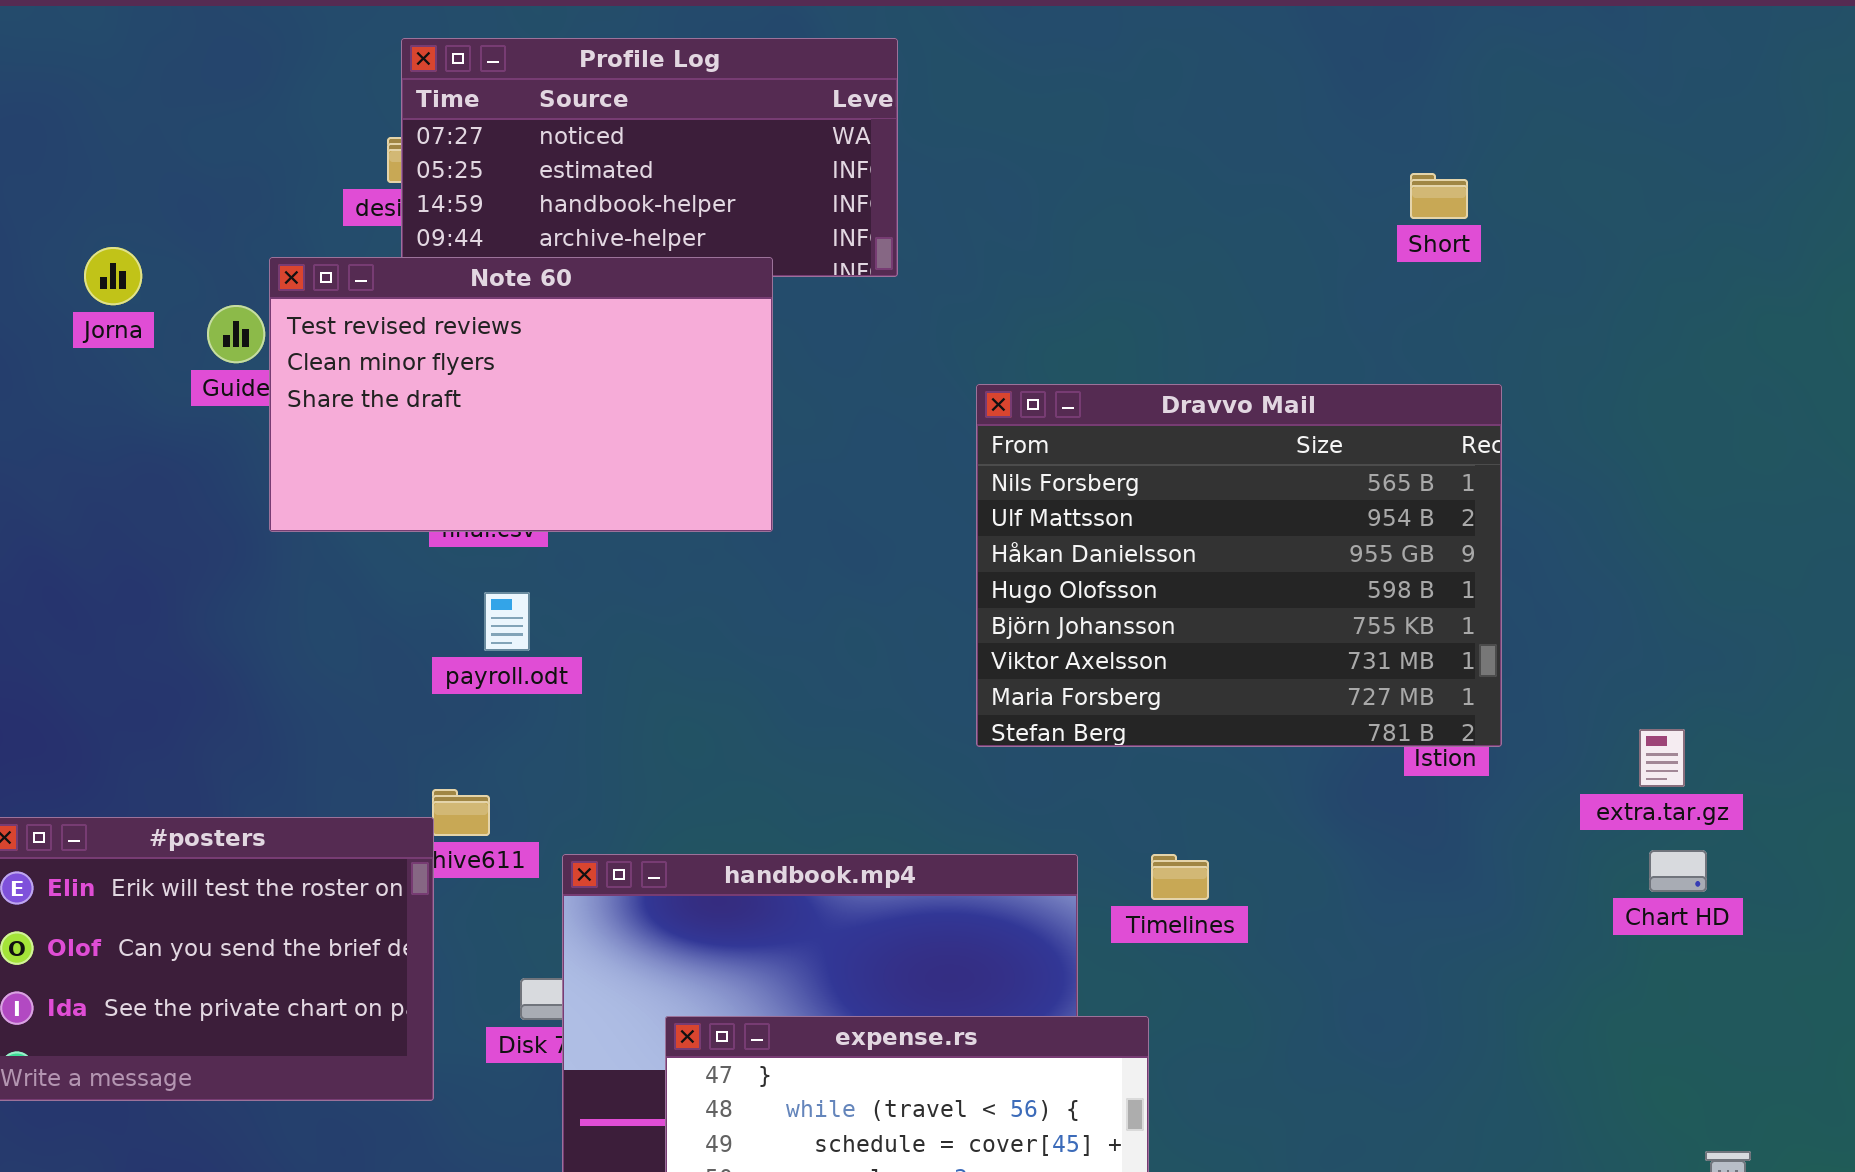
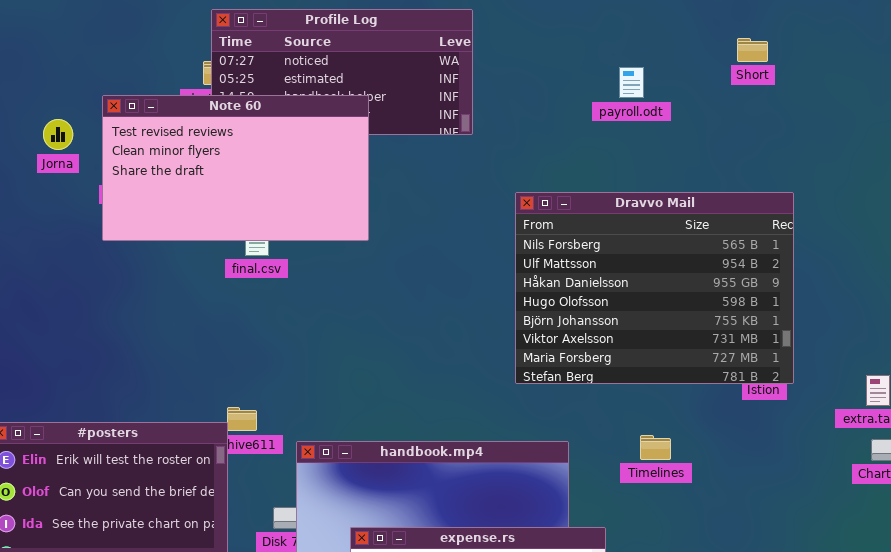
Short: [1410,173,1468,219] -> [737,38,768,62], moved
Note 60: [269,257,773,532] -> [102,95,369,241], moved
payroll.odt: [484,592,530,651] -> [619,67,644,98], moved
Timelines: [1151,854,1209,900] -> [640,435,671,460], moved

